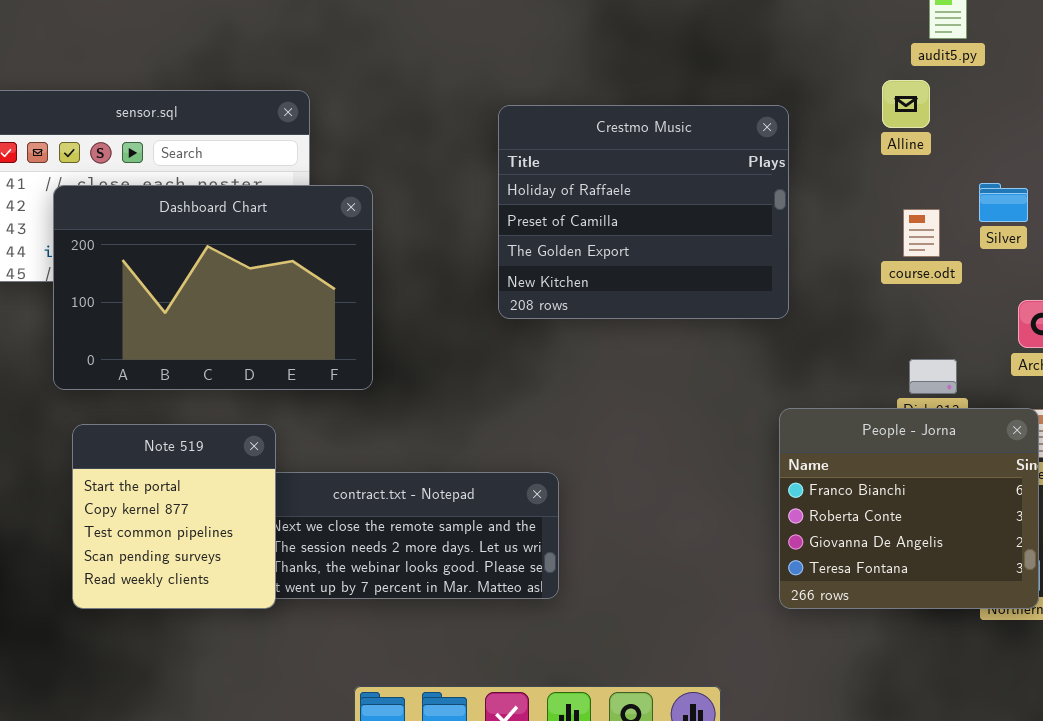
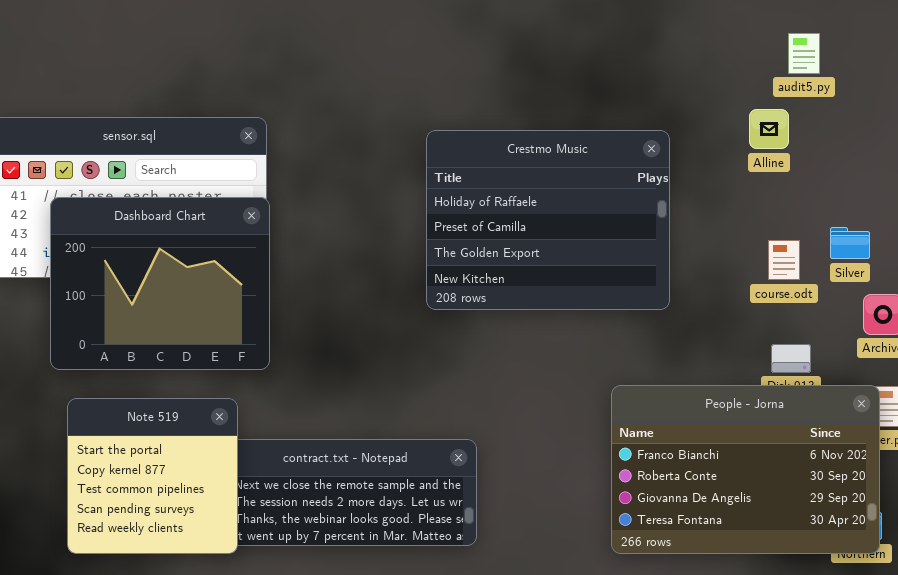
Silver: [979,183,1028,222] -> [830,227,870,259], moved
Dashboard Chart: [53,185,373,390] -> [50,197,270,370], resized
course.odt: [903,209,940,257] -> [768,240,800,280], moved
People - Jorna: [779,408,1039,609] -> [611,385,880,554], resized

